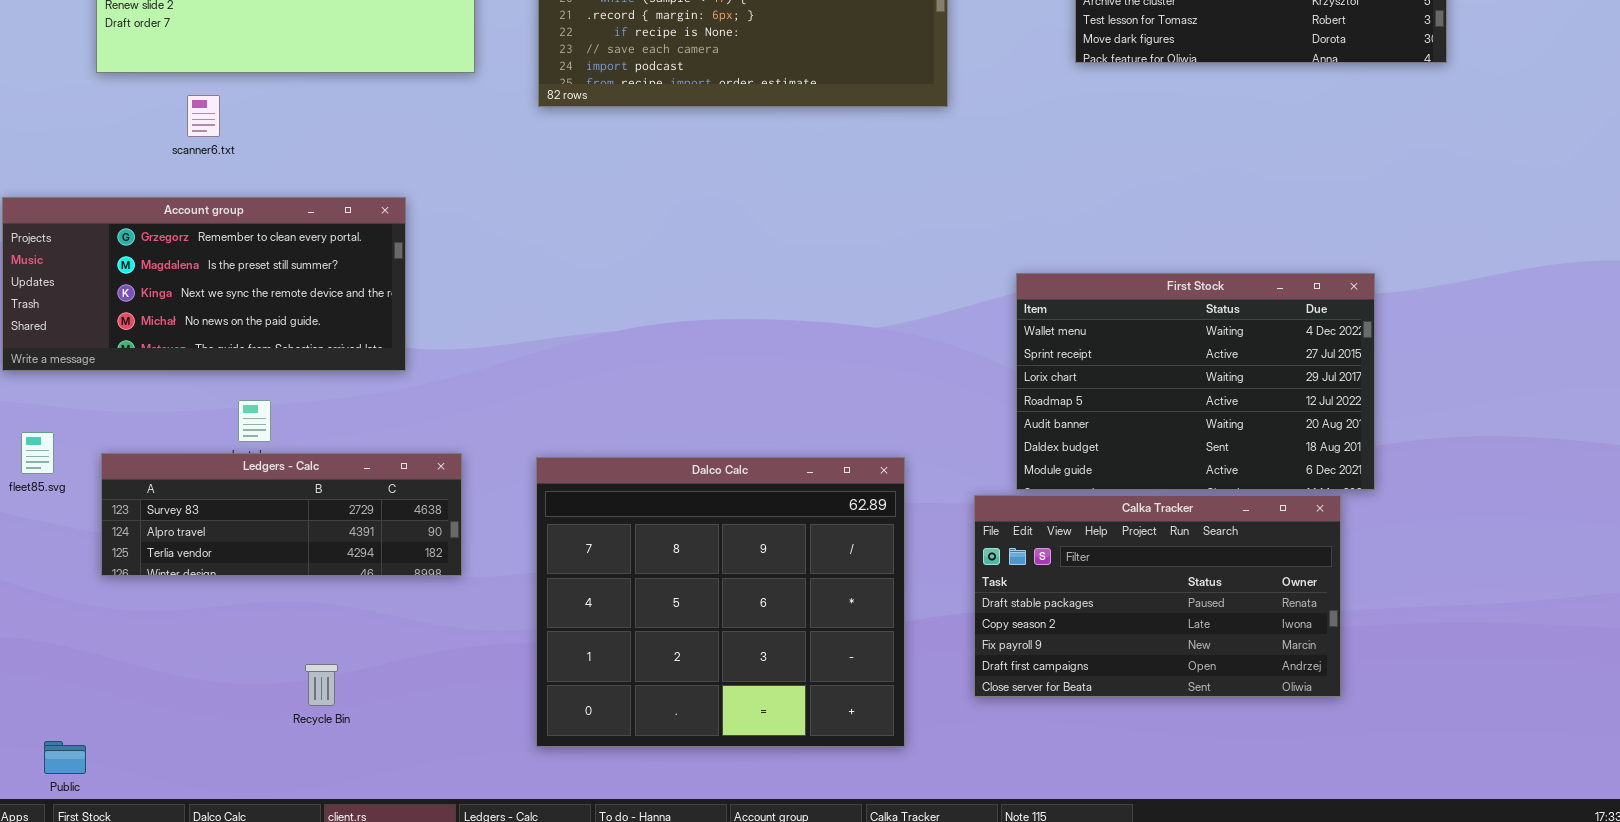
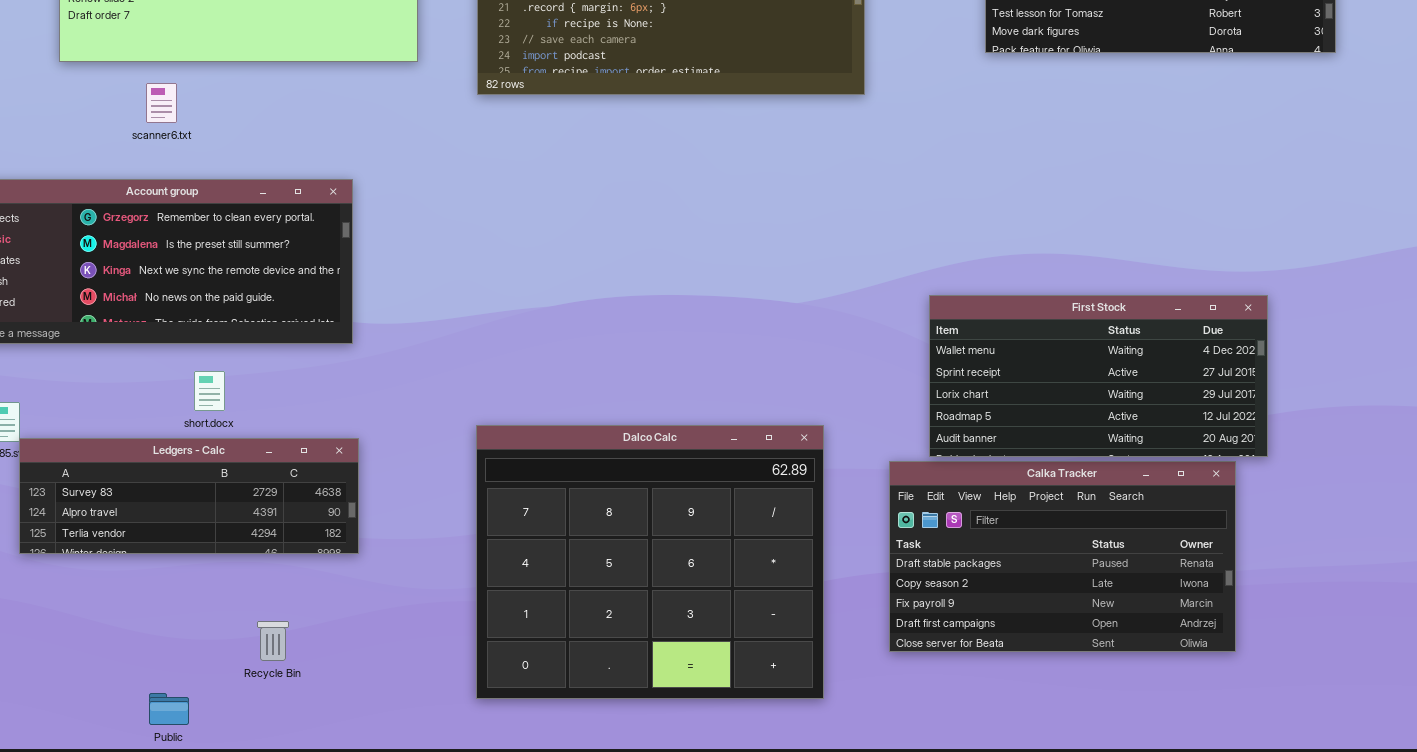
First Stock: [1016,273,1375,490] -> [929,295,1268,457], resized
Ledgers - Calc: [101,453,462,576] -> [19,438,359,554], moved
Public: [44,741,86,774] -> [149,693,189,725], moved

